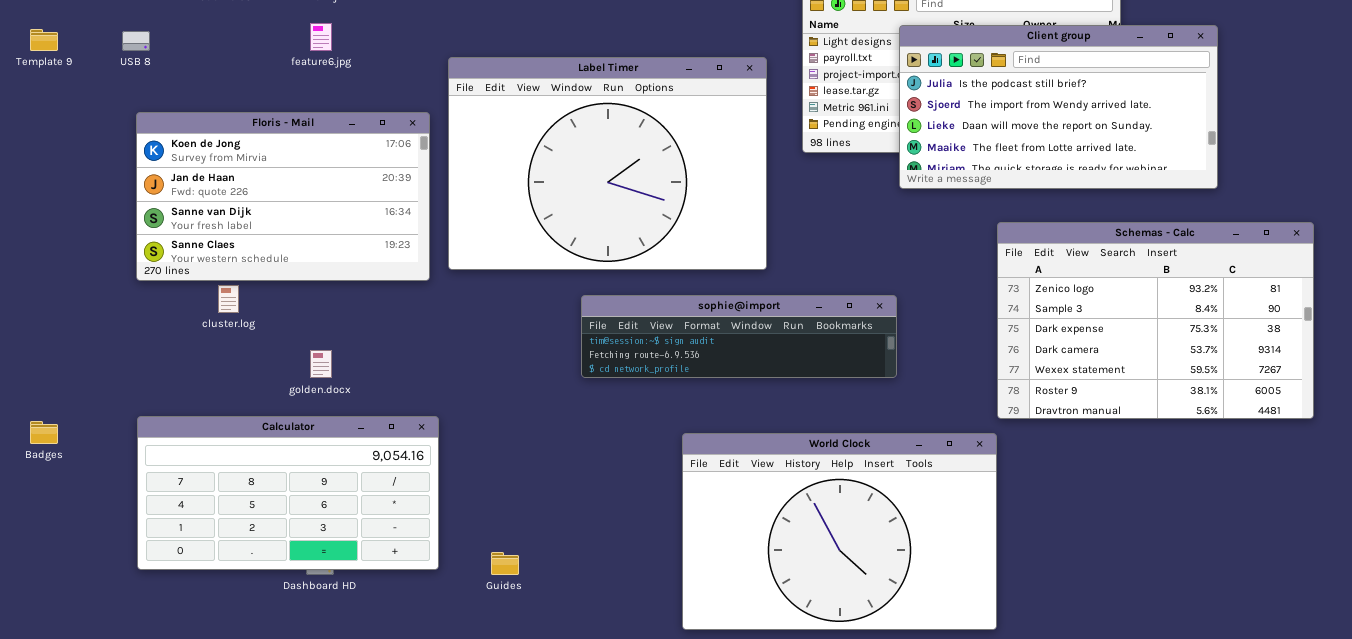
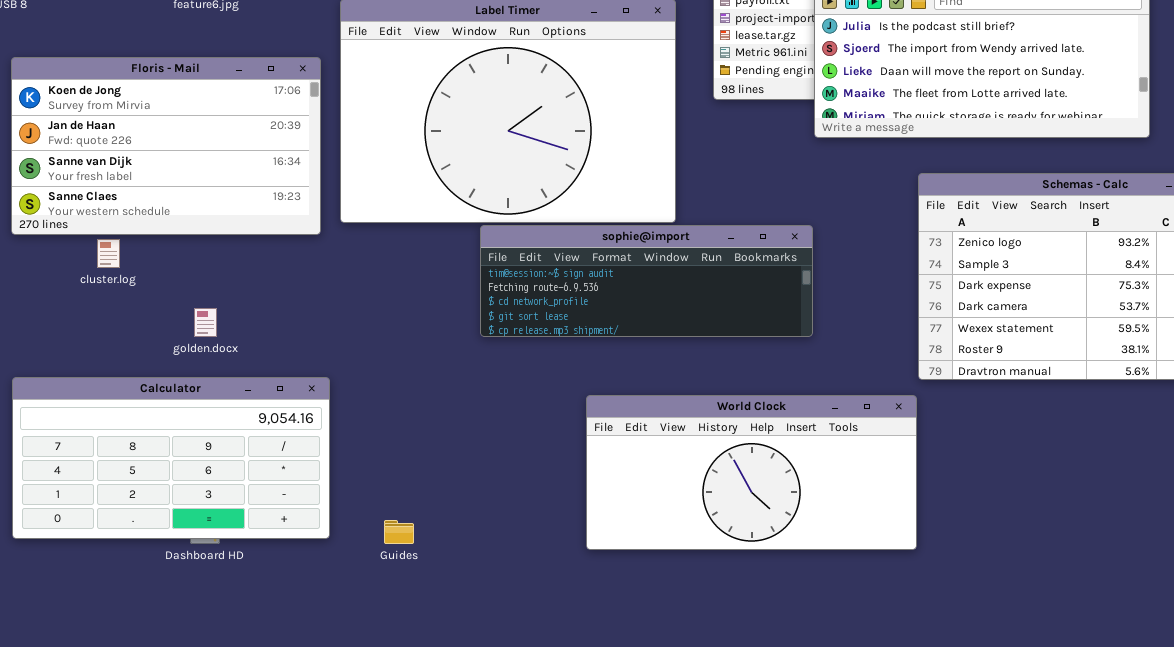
sophie@import: [581,295,897,378] -> [480,225,813,337], resized
World Clock: [682,433,997,630] -> [586,395,917,550], resized

